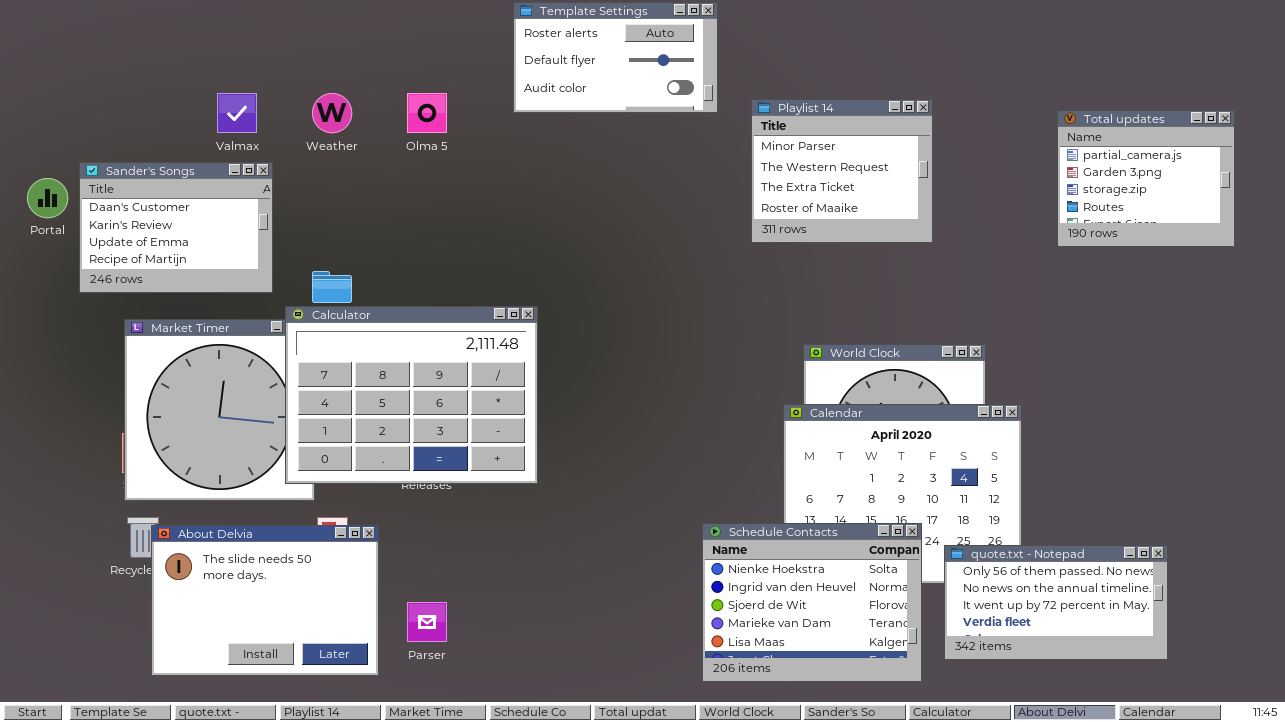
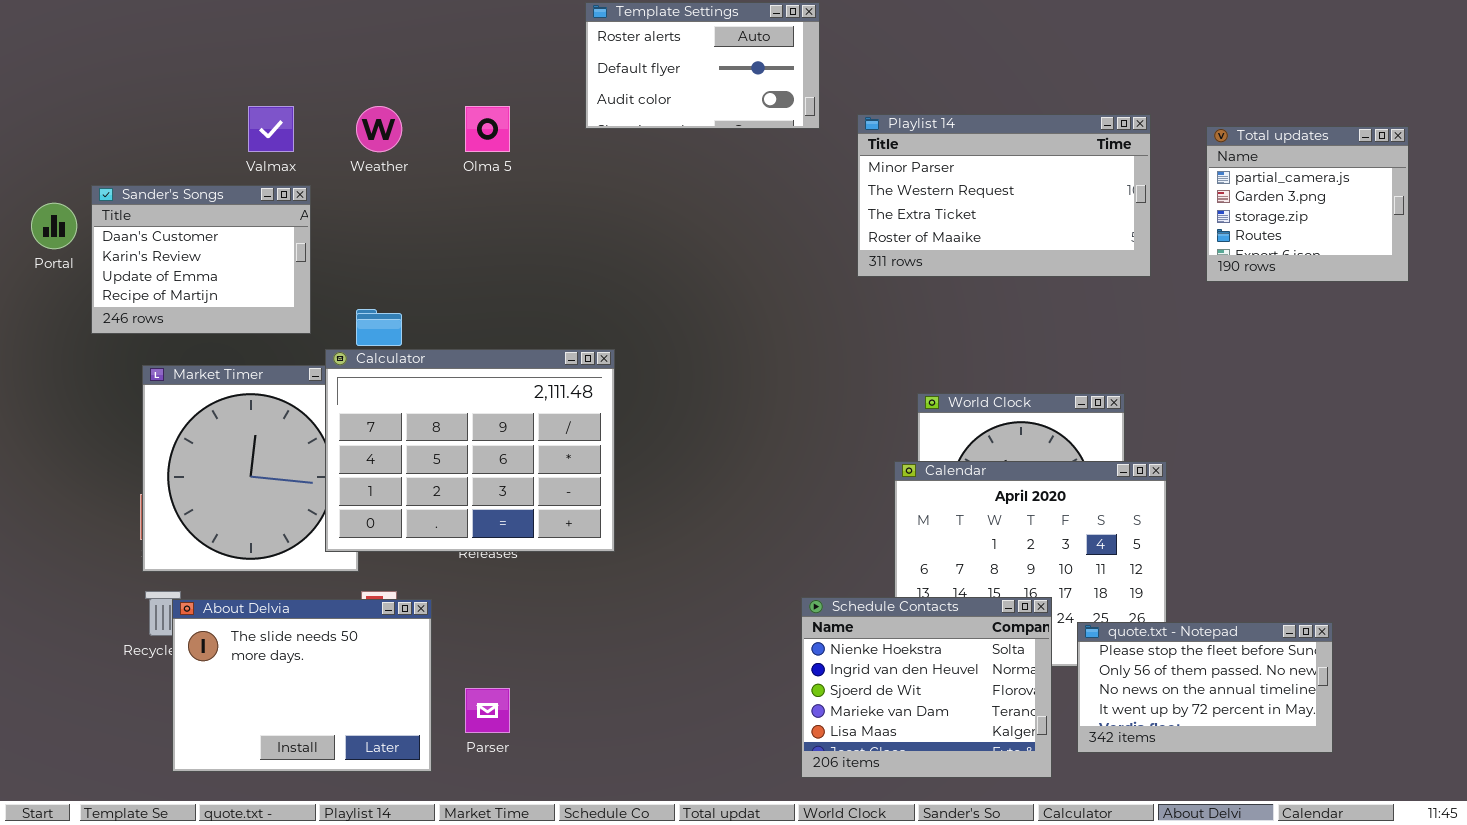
Playlist 14: [751,99,933,243] -> [857,114,1151,277], resized
quote.txt - Notepad: [944,545,1168,660] -> [1077,622,1333,753], scrolled up 1 row

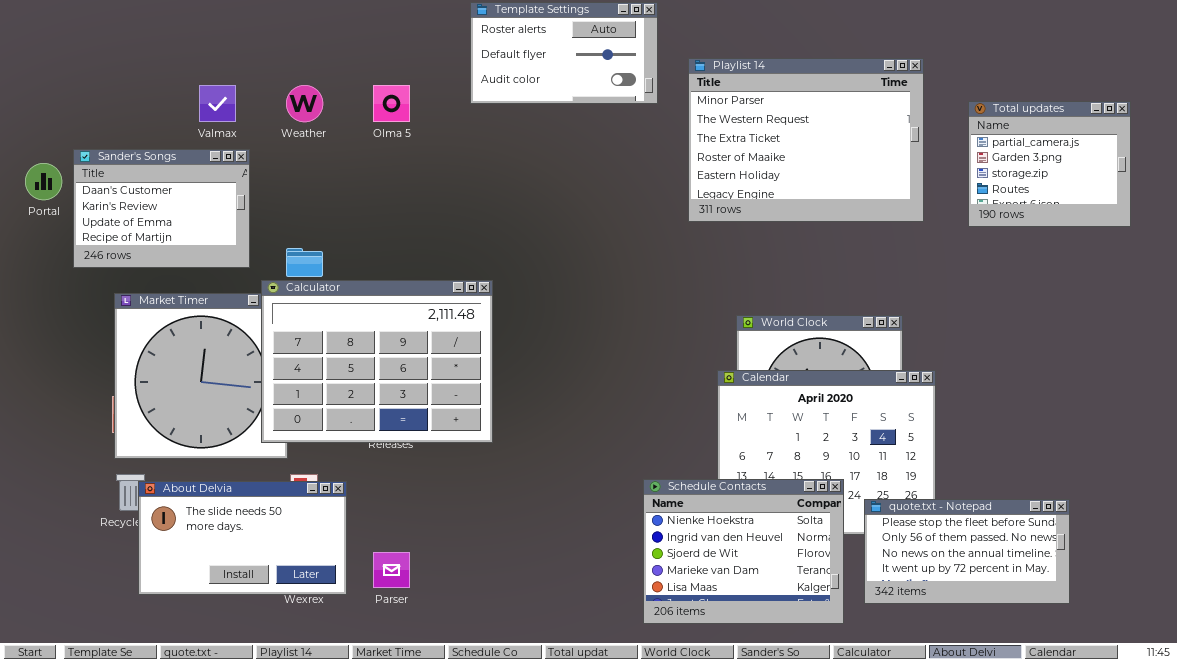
Playlist 14: [857,114,1151,277] -> [688,58,924,222], resized
About Delvia: [172,599,432,772] -> [138,481,347,595], resized

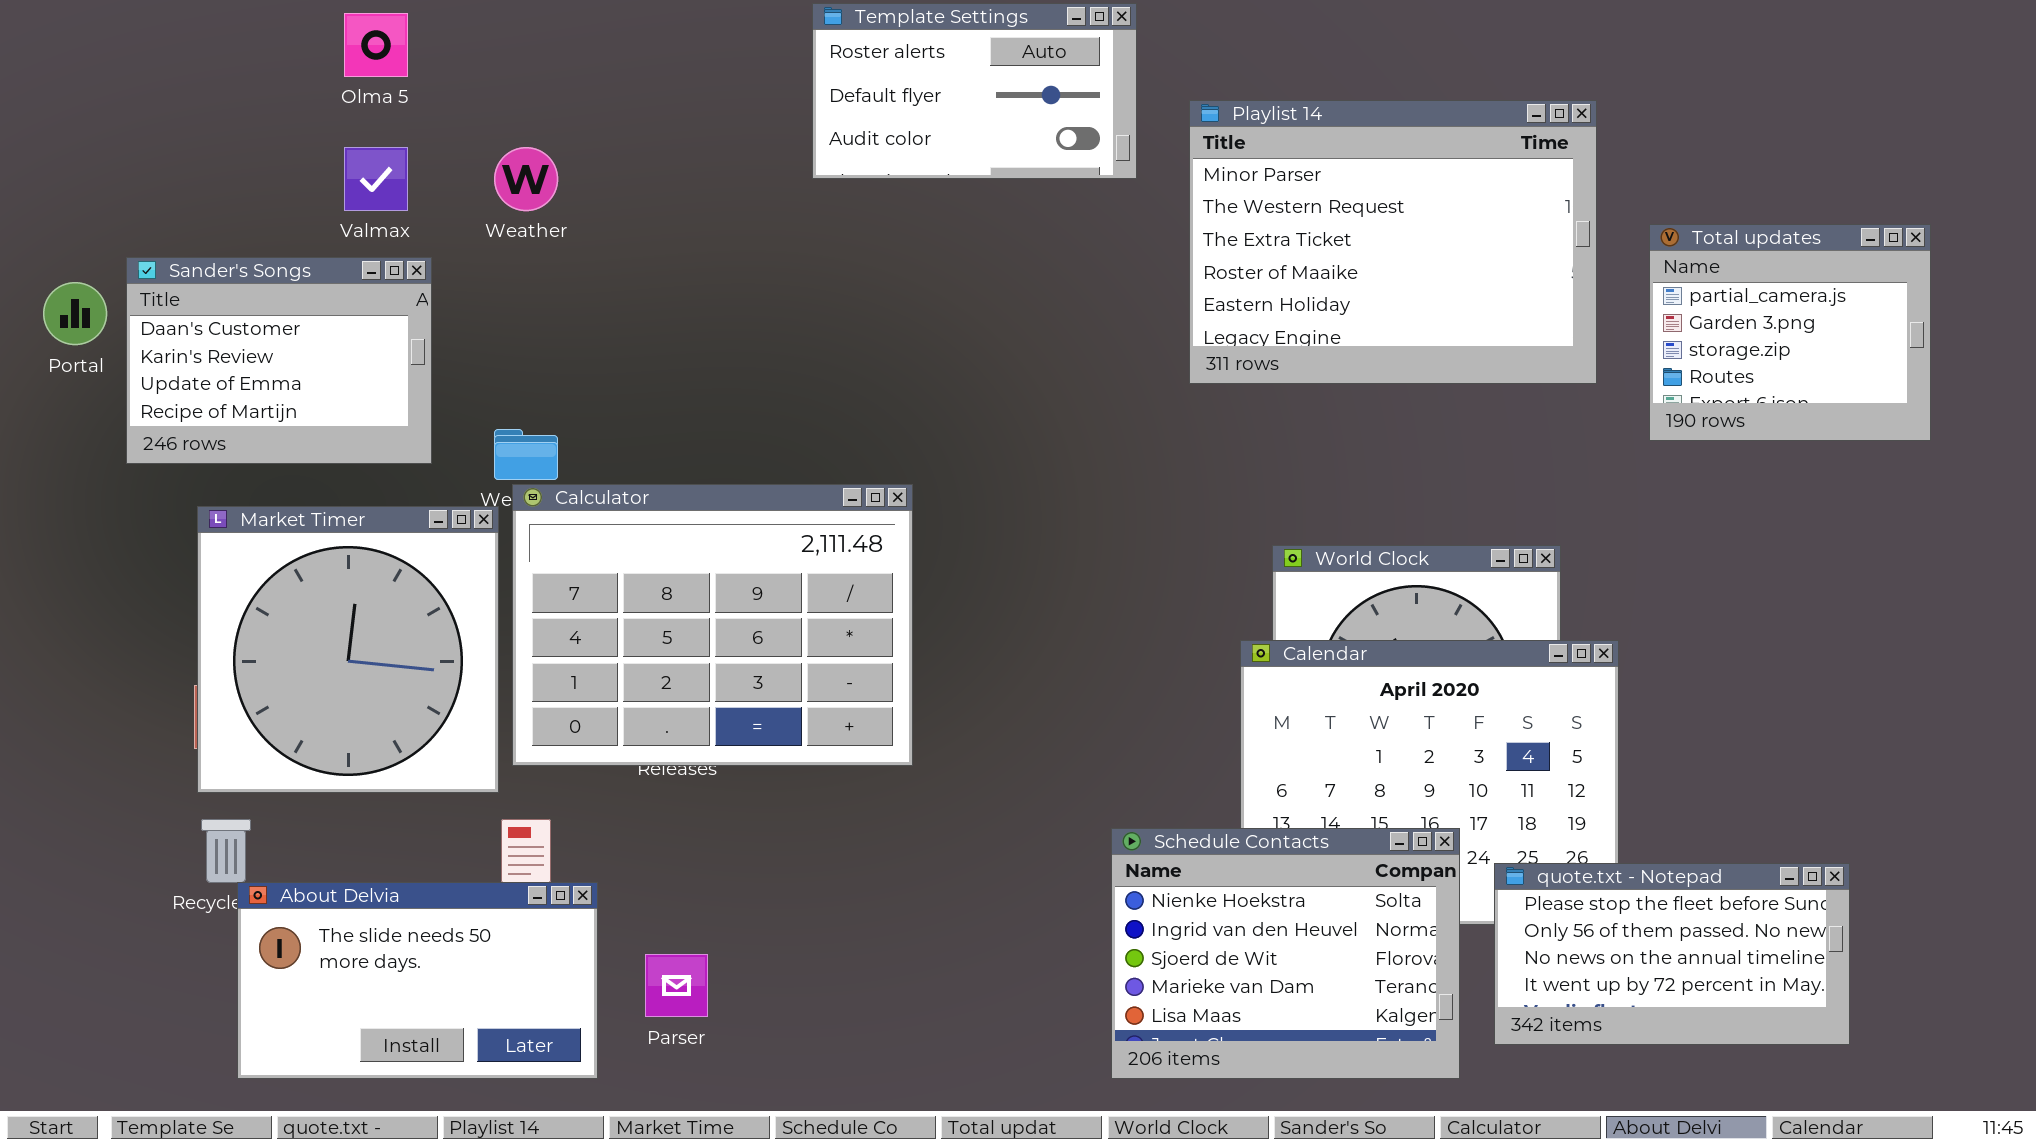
Olma 5: [373,85,410,122] -> [344,13,408,77], moved
Total updates: [968,101,1131,227] -> [1649,224,1931,441], moved
Calculator: [261,280,493,443] -> [512,484,913,766], moved
About Delvia: [138,481,347,595] -> [237,882,598,1079], moved

